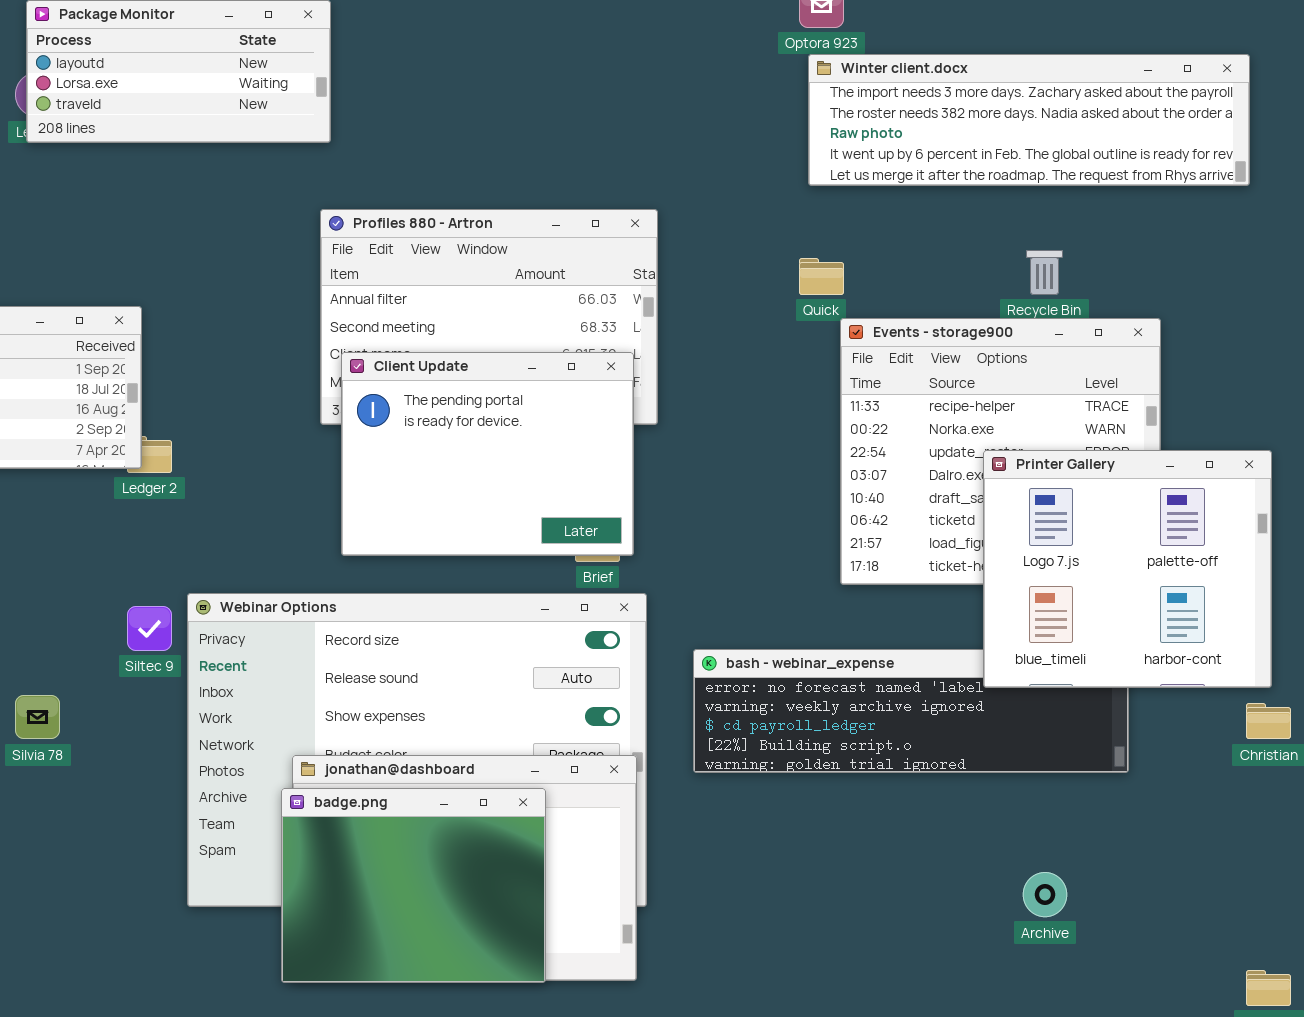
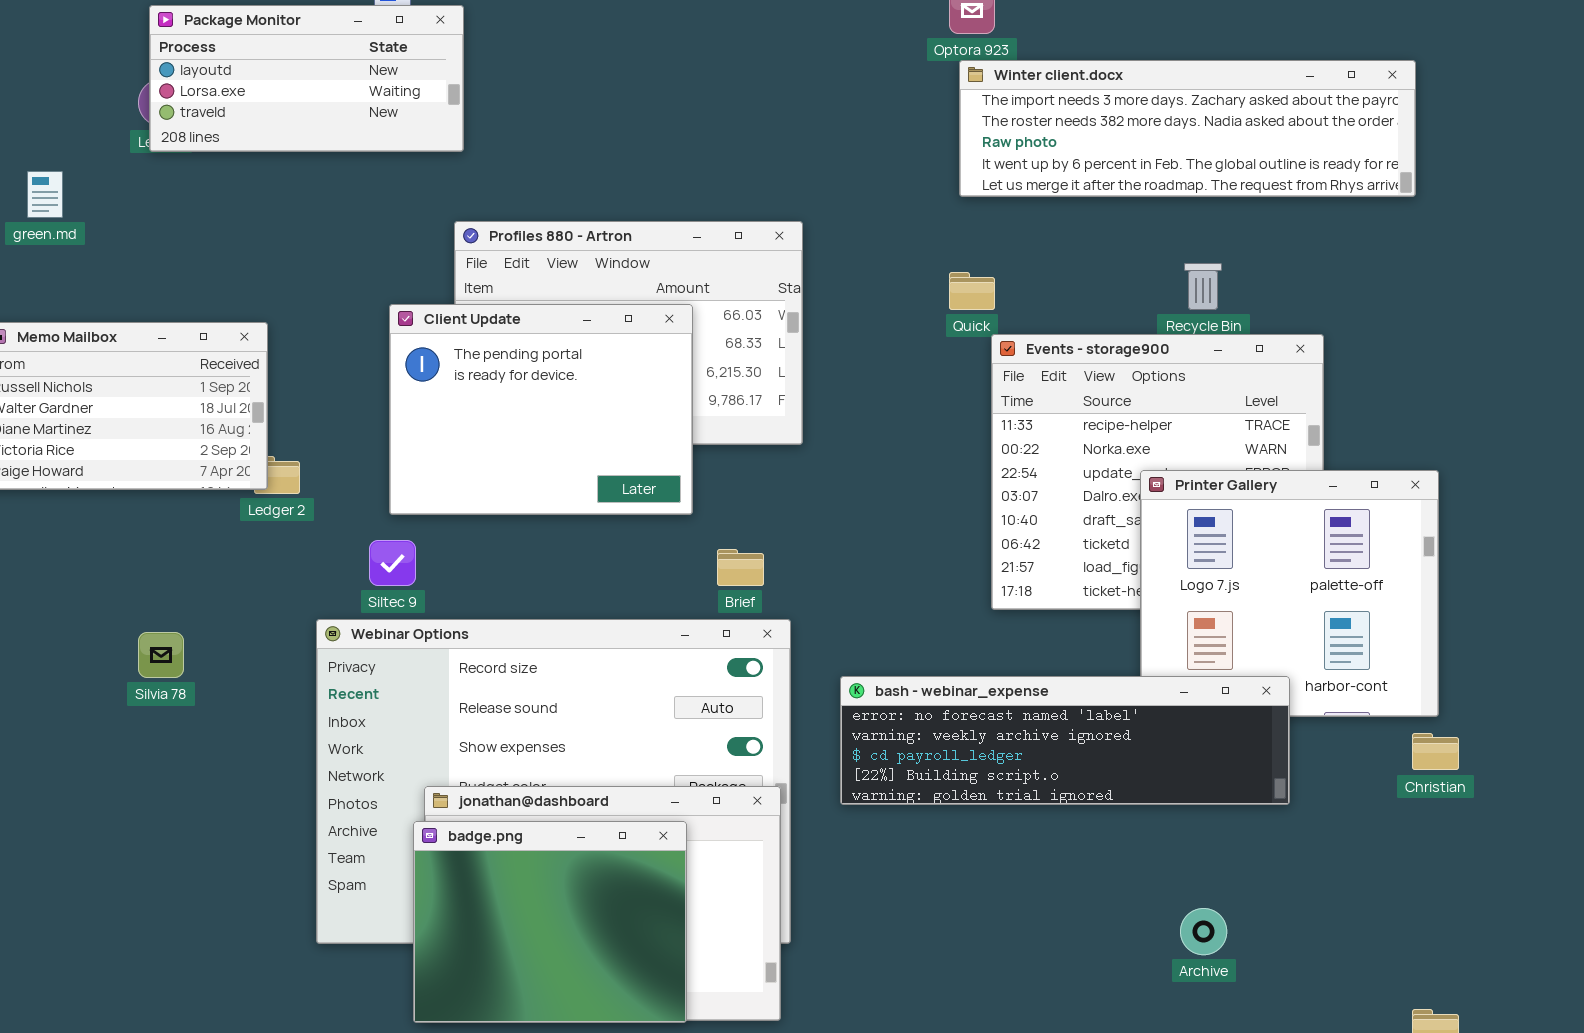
Client Update: [341,352,634,556] -> [389,304,693,515], moved
Siltec 9: [127,606,172,651] -> [369,540,416,586], moved
bash - webinar_expense: [693,649,1129,773] -> [840,676,1290,805], raised
Silvia 78: [15,695,60,739] -> [138,632,184,678], moved

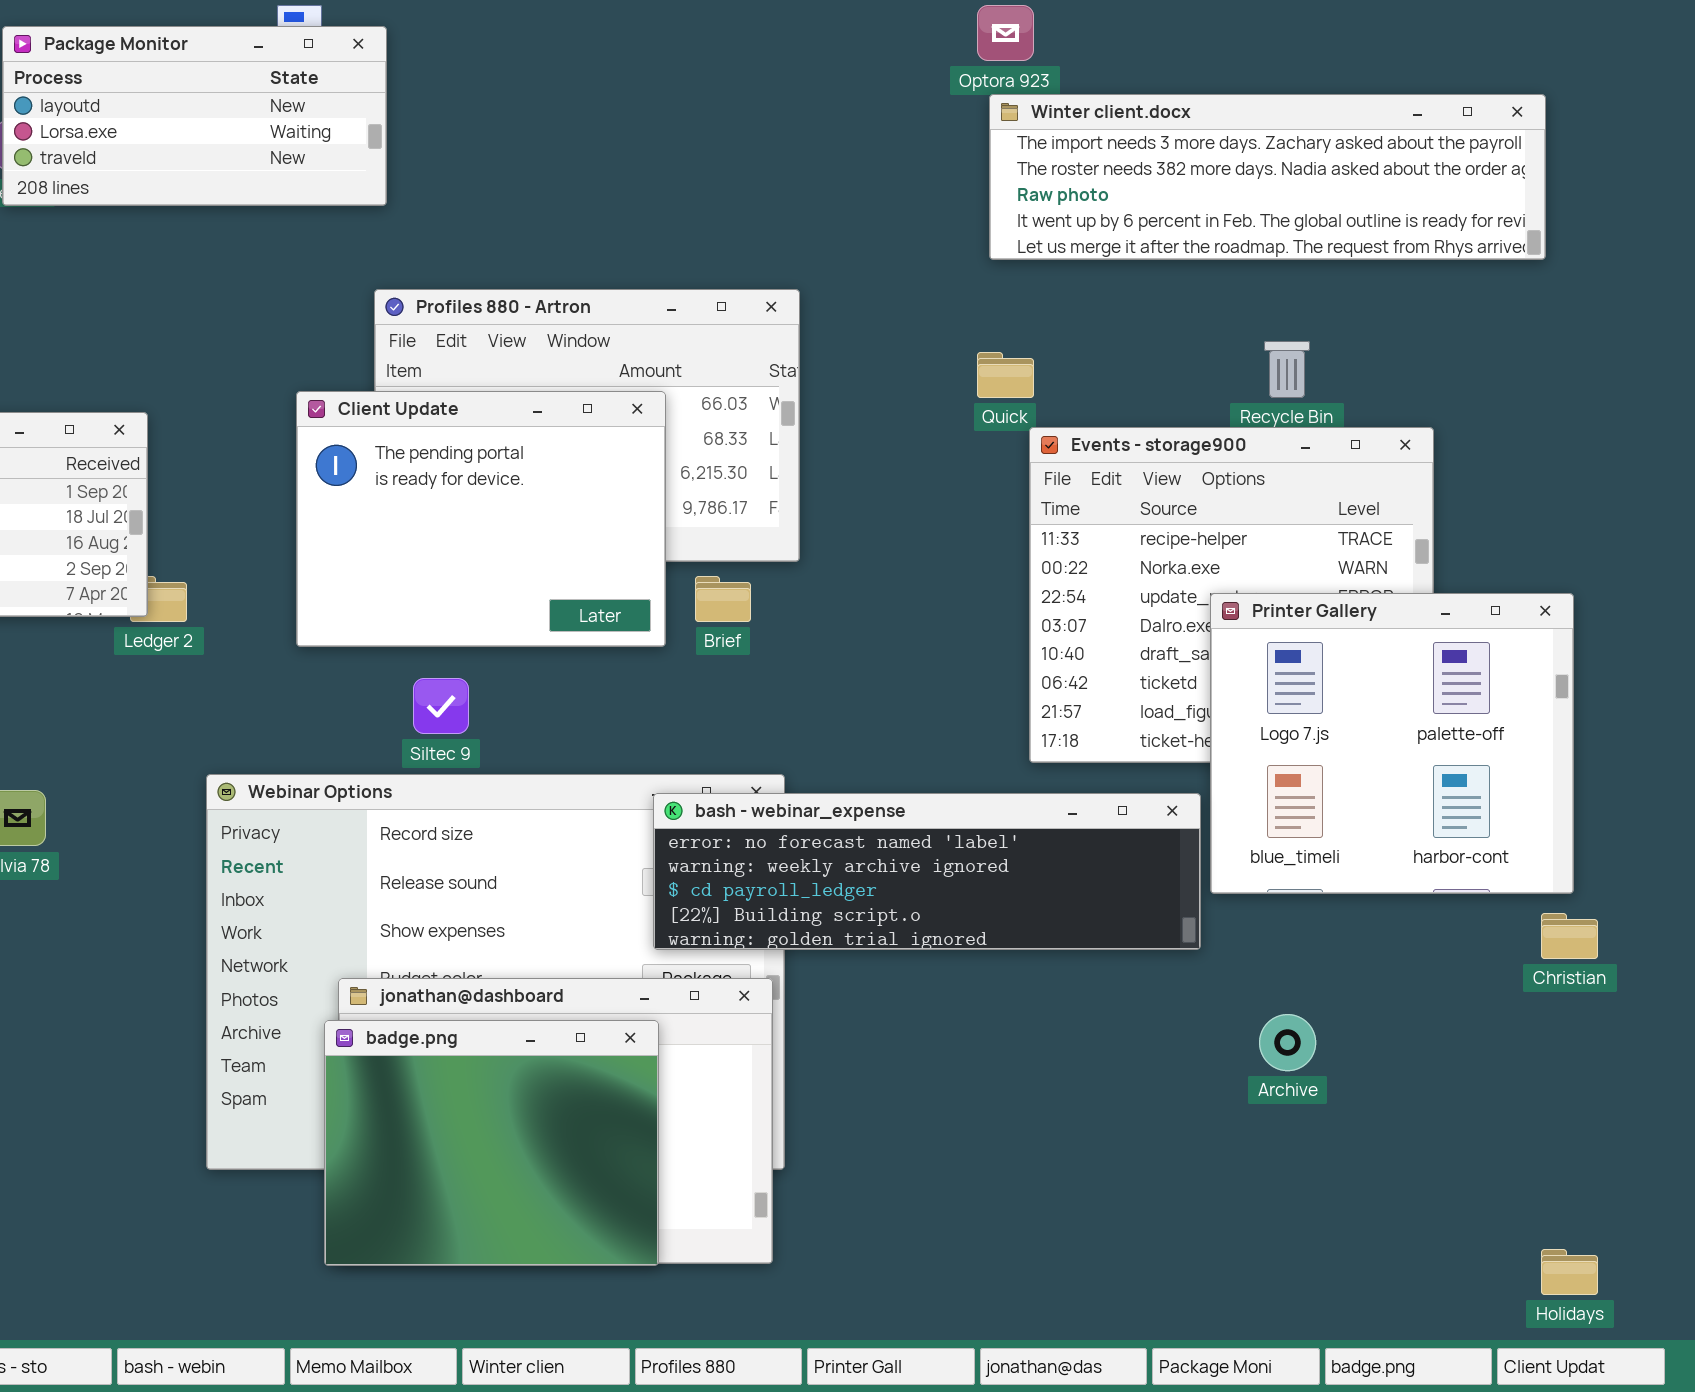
Siltec 9: [369,540,416,586] -> [413,678,469,734], moved
Brief: [717,549,764,586] -> [695,576,751,622], moved
bash - webinar_expense: [840,676,1290,805] -> [653,793,1201,950], moved
Archive: [1180,908,1227,955] -> [1259,1014,1316,1071], moved

